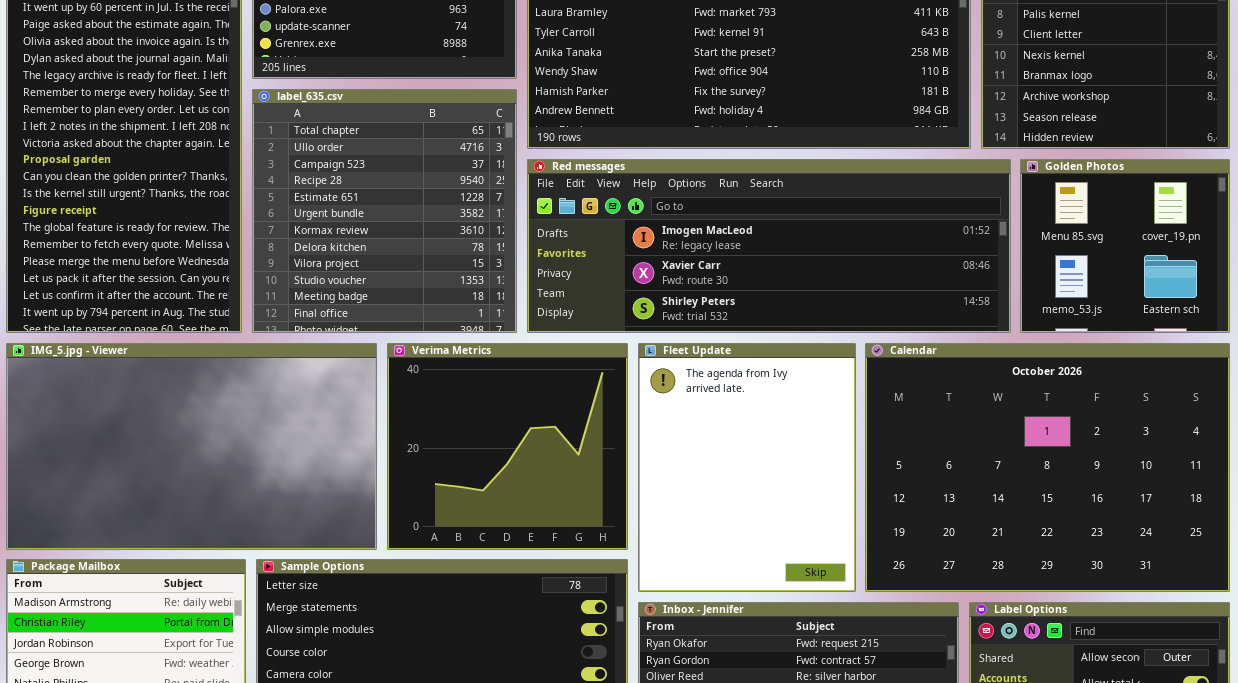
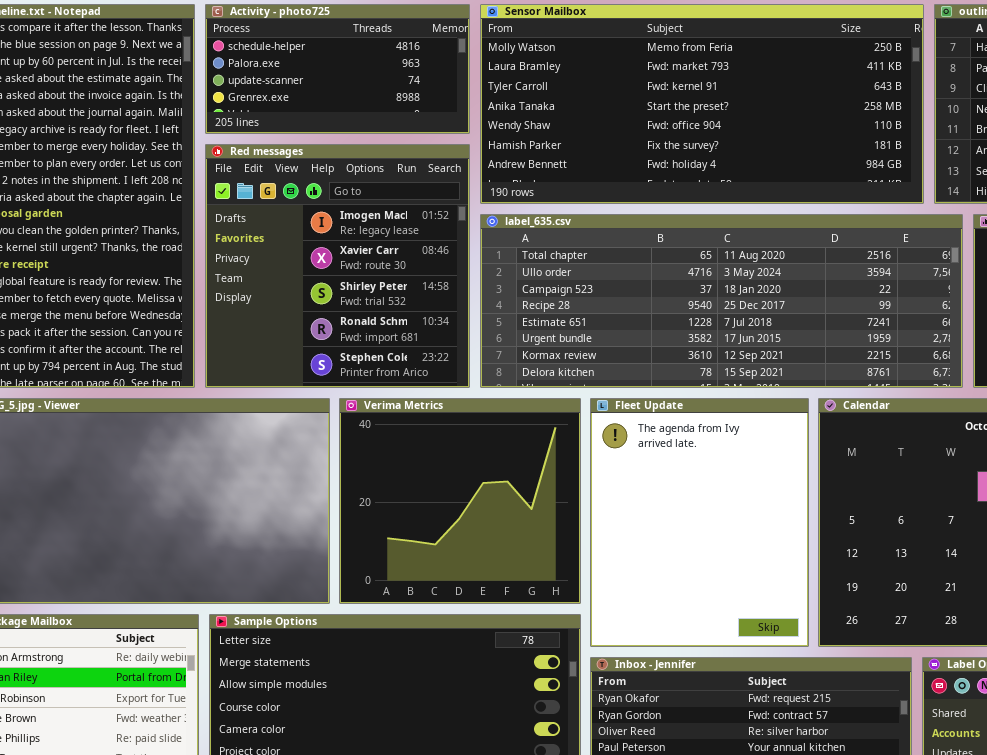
label_635.csv: [252,89,517,333] -> [480,214,963,388], moved, resized
Red messages: [527,159,1011,333] -> [205,144,470,388], moved, resized

